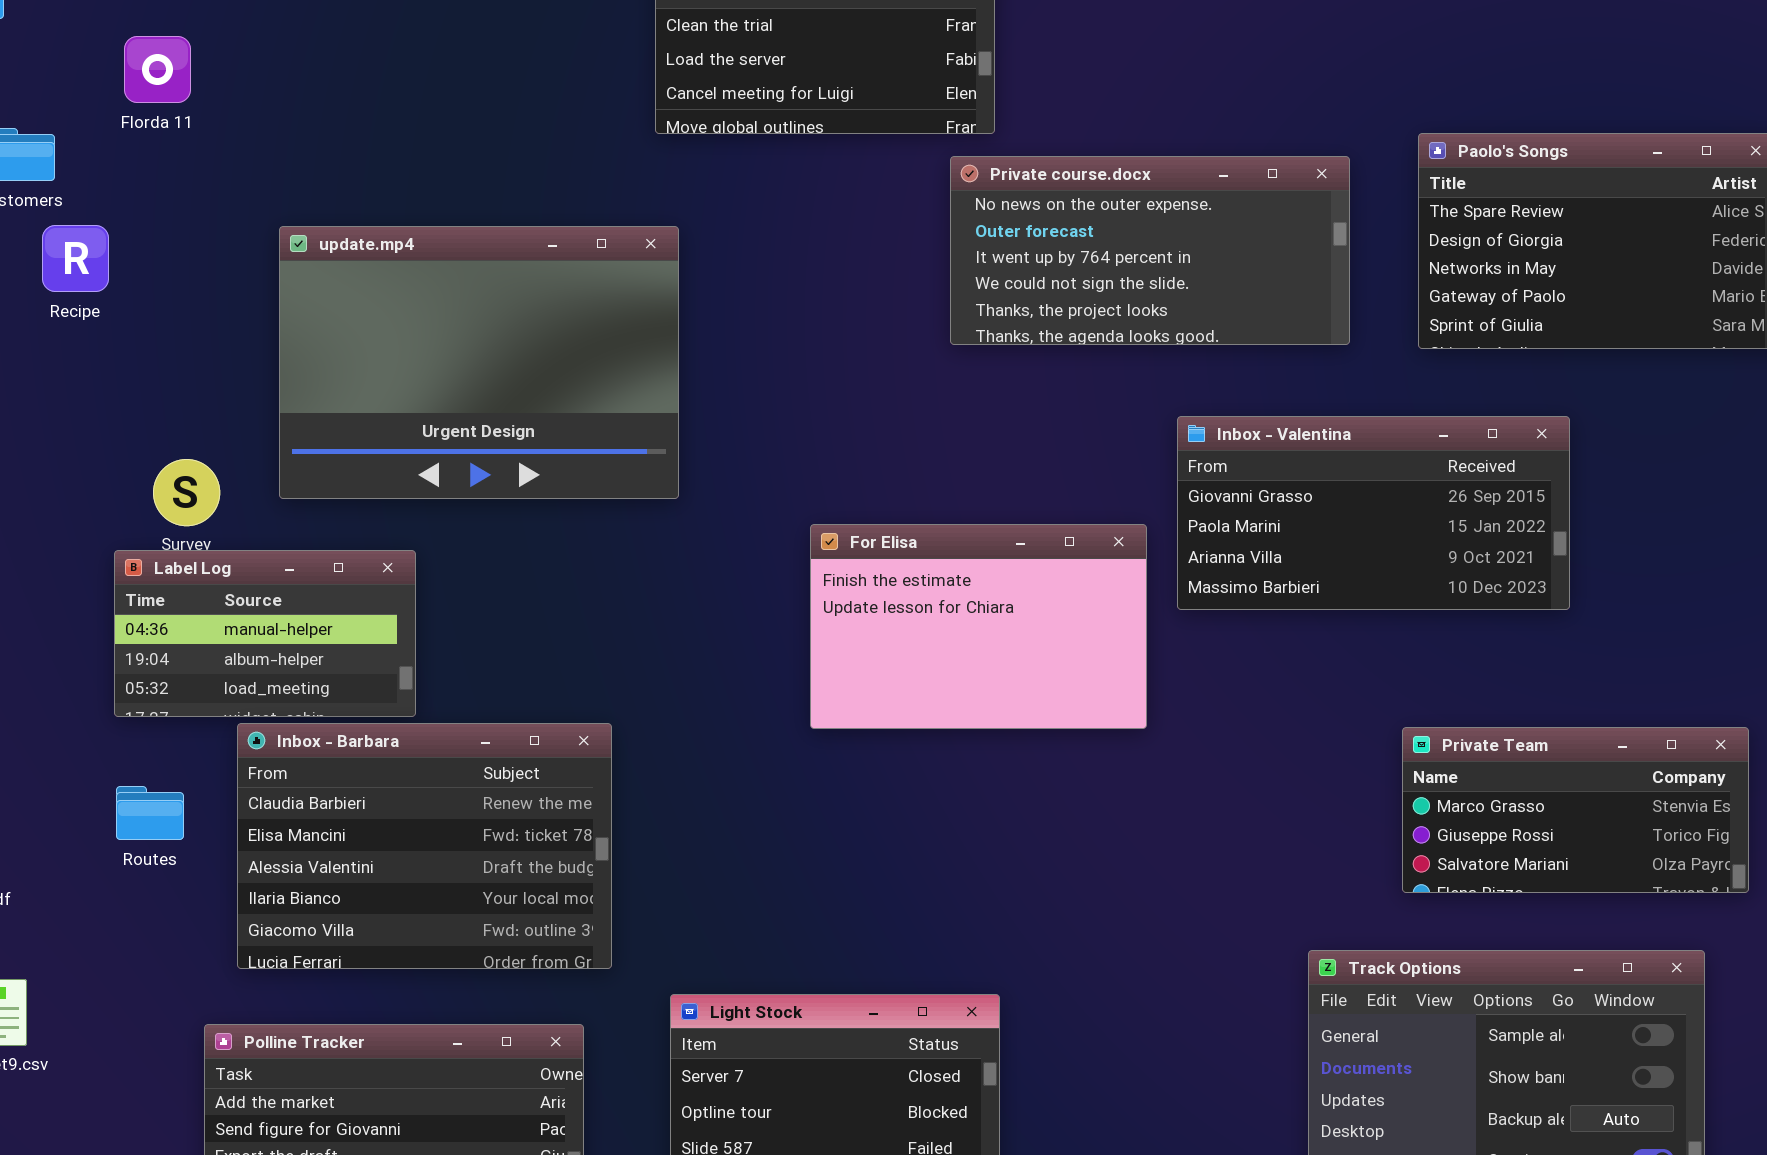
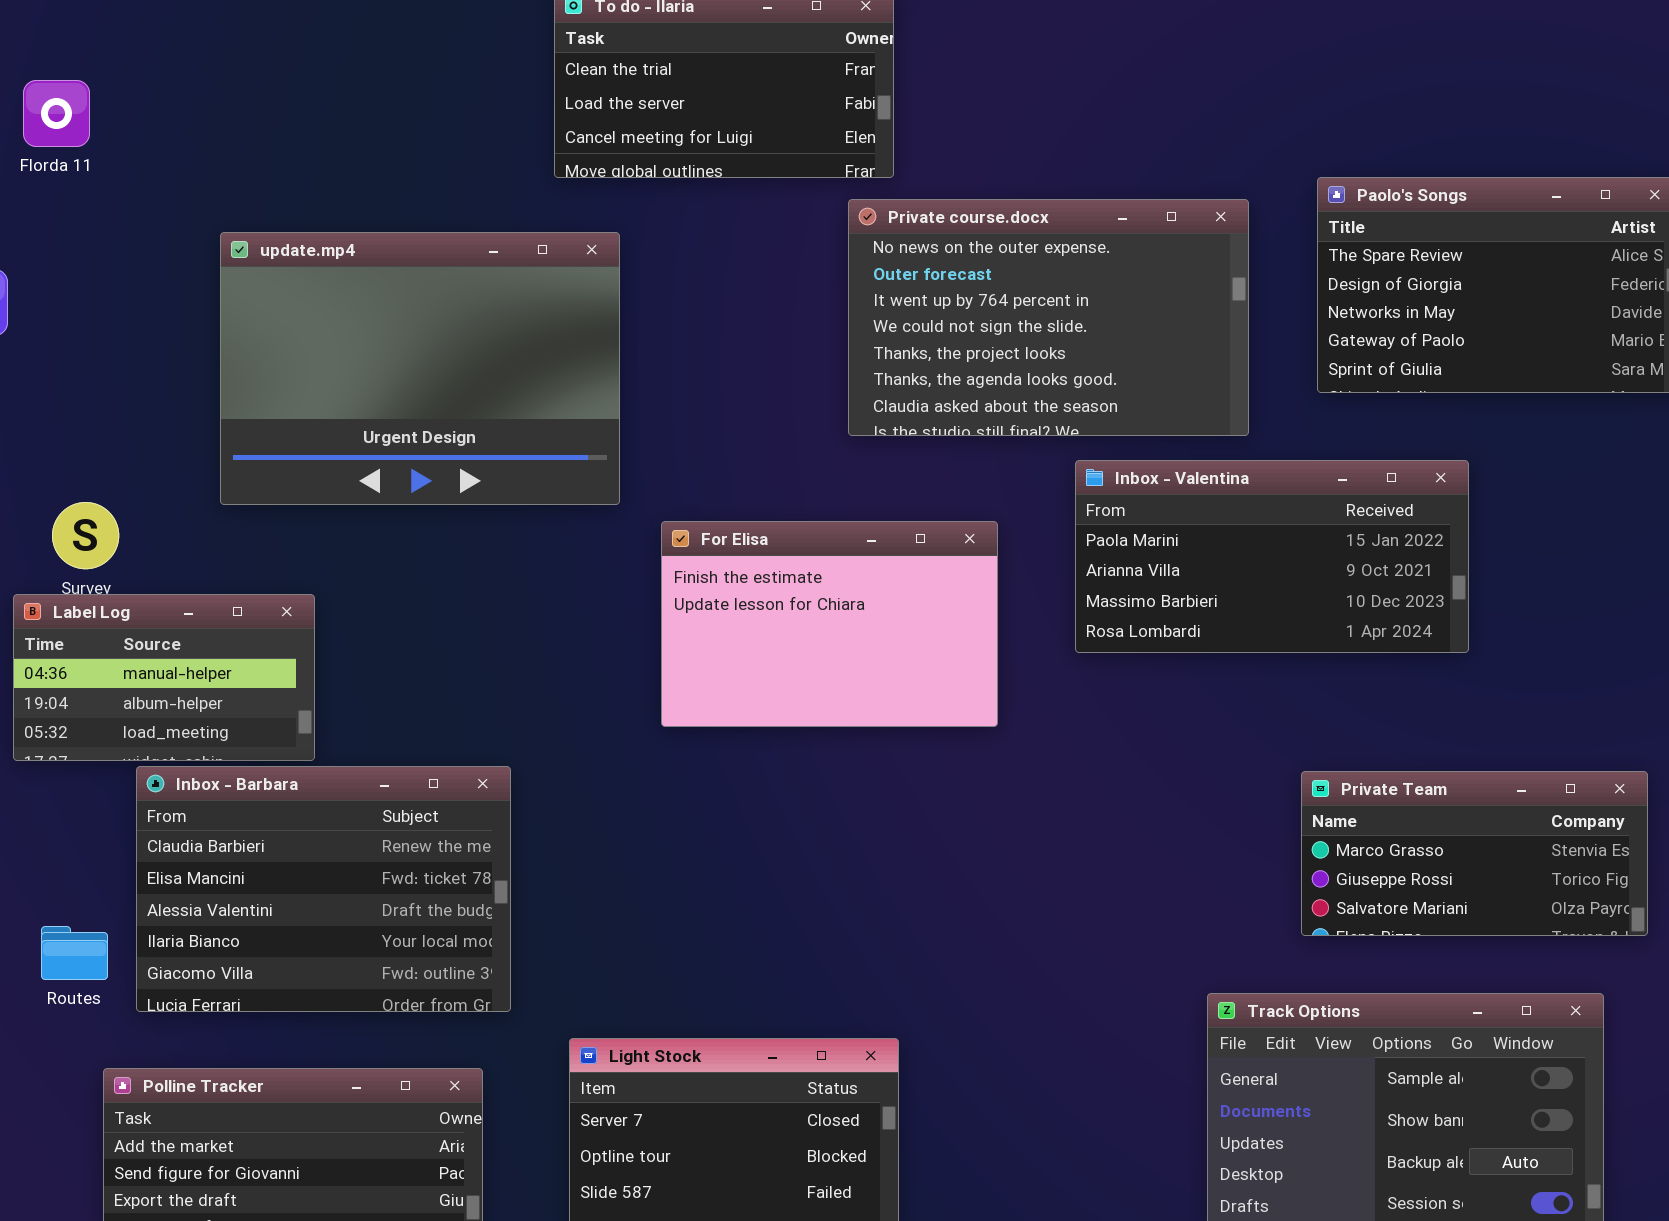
Private course.docx: [950,156,1350,345] -> [848,199,1249,436], resized
update.mp4: [279,226,679,499] -> [220,232,620,505], moved
Inbox - Valentina: [1177,416,1570,610] -> [1075,460,1469,653], scrolled down 1 row
For Elisa: [810,524,1147,729] -> [661,521,998,727], moved
Routes: [116,786,184,840] -> [41,926,108,980], moved

